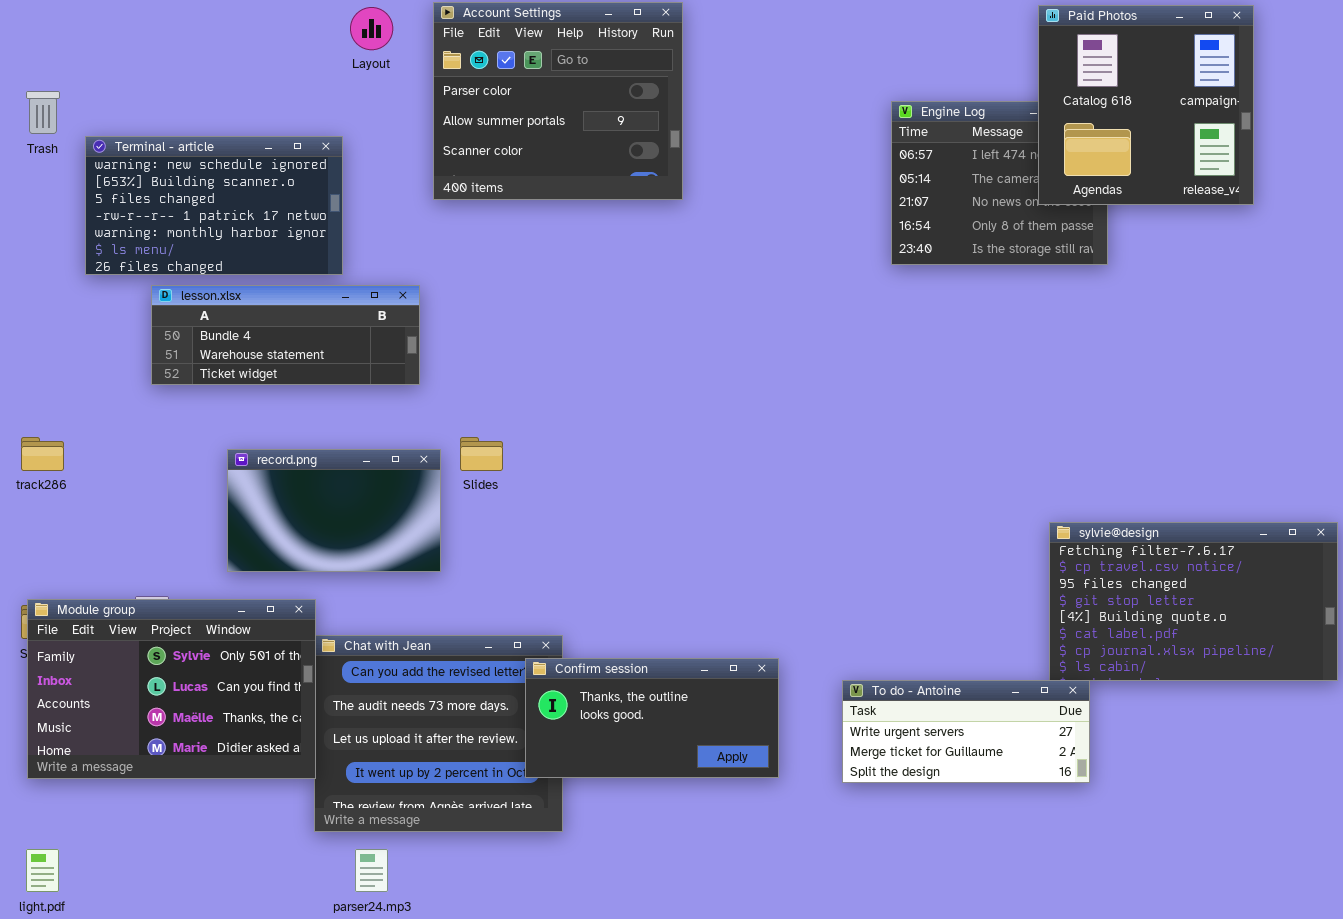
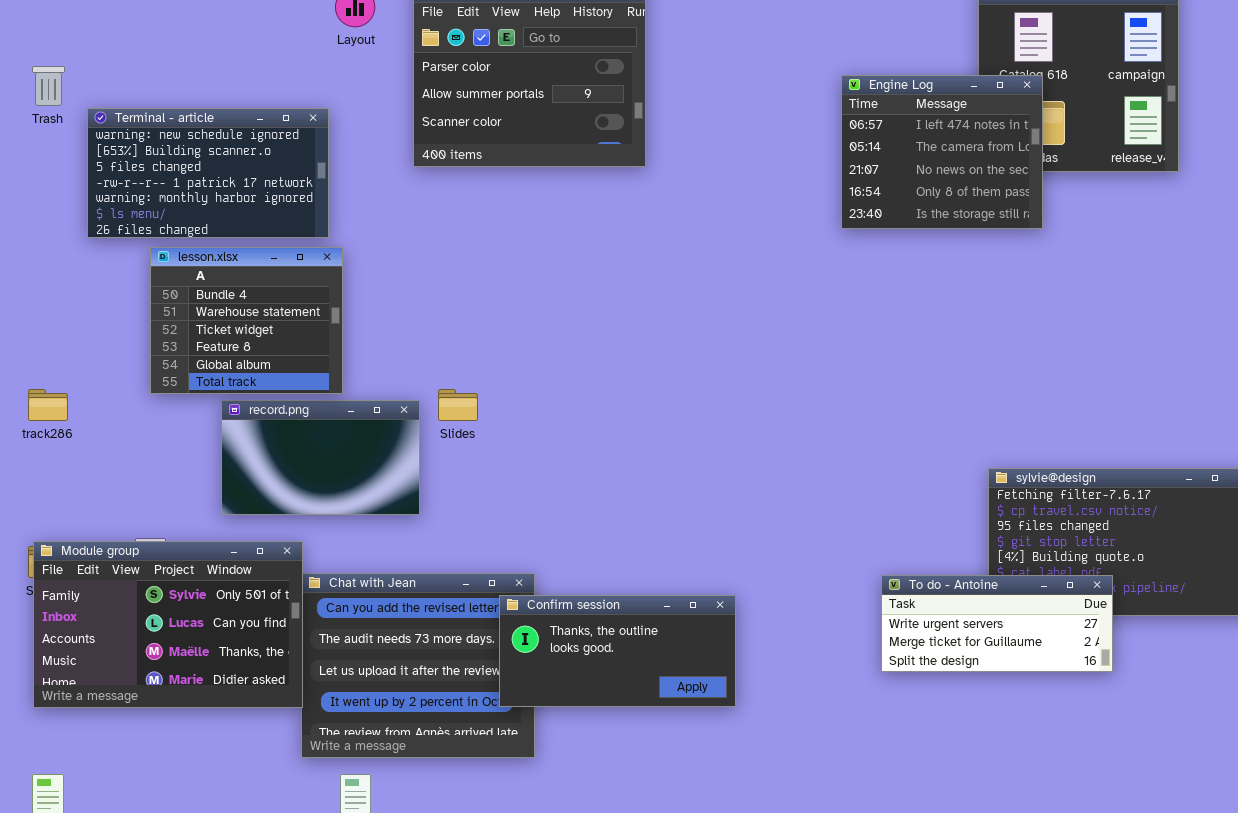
Engine Log: [891,101,1108,265] -> [841,75,1043,229], raised
lesson.xlsx: [151,285,420,385] -> [150,247,343,394], resized
To do - Antoine: [842,680,1090,783] -> [881,575,1113,672], moved

